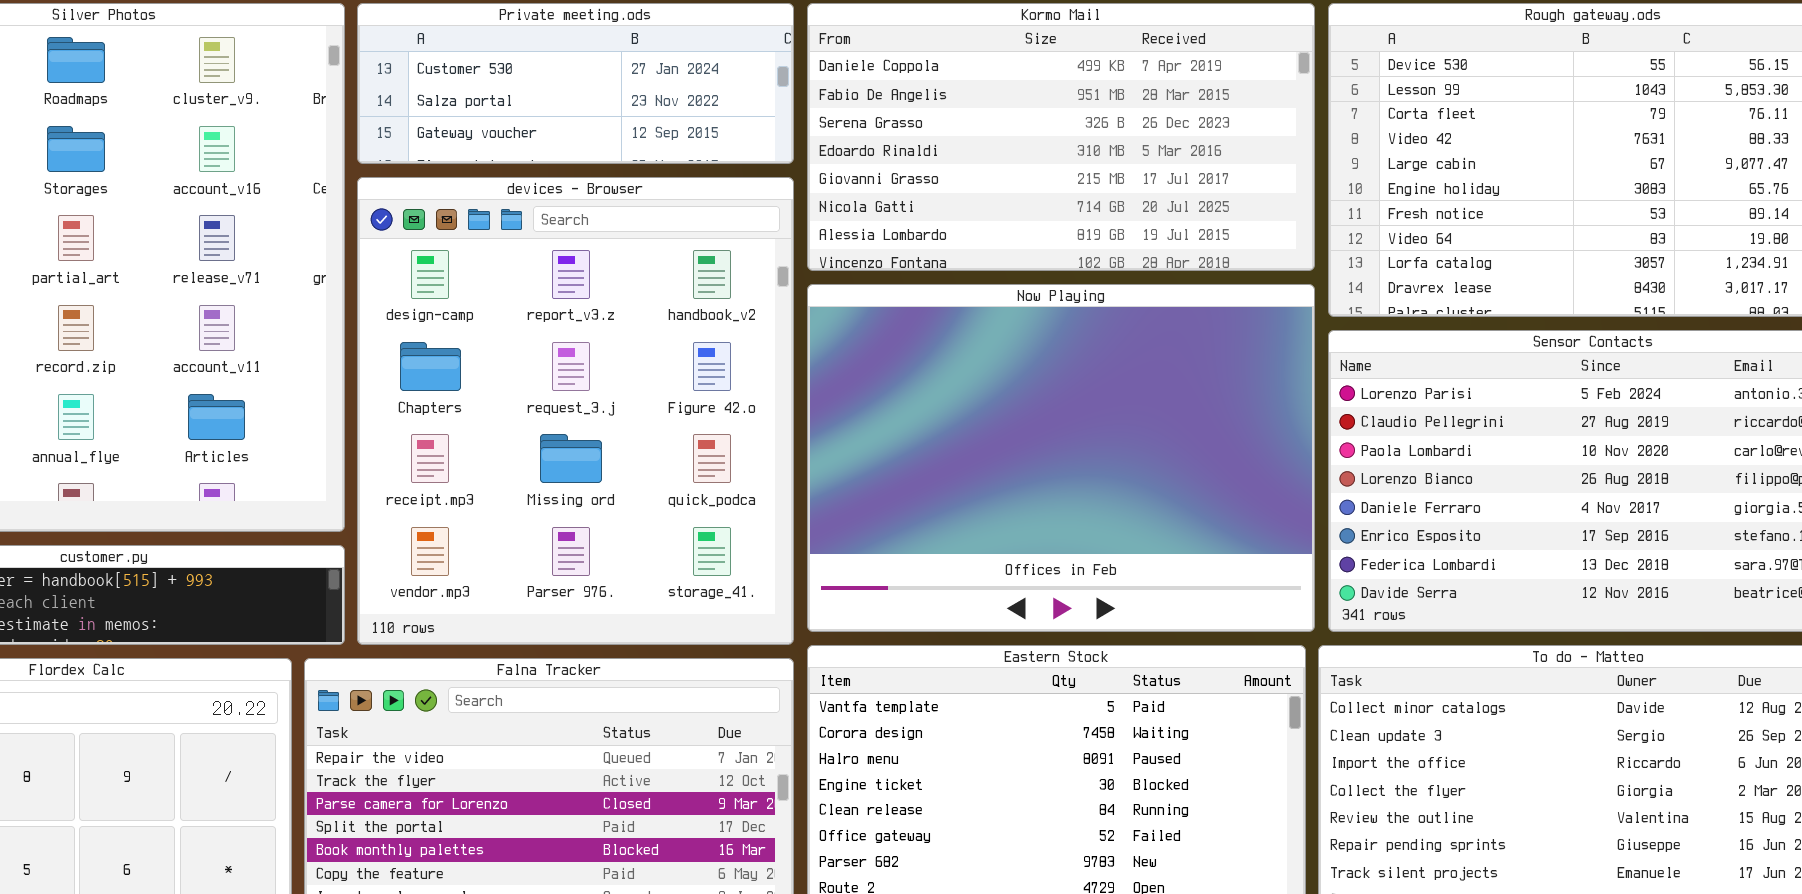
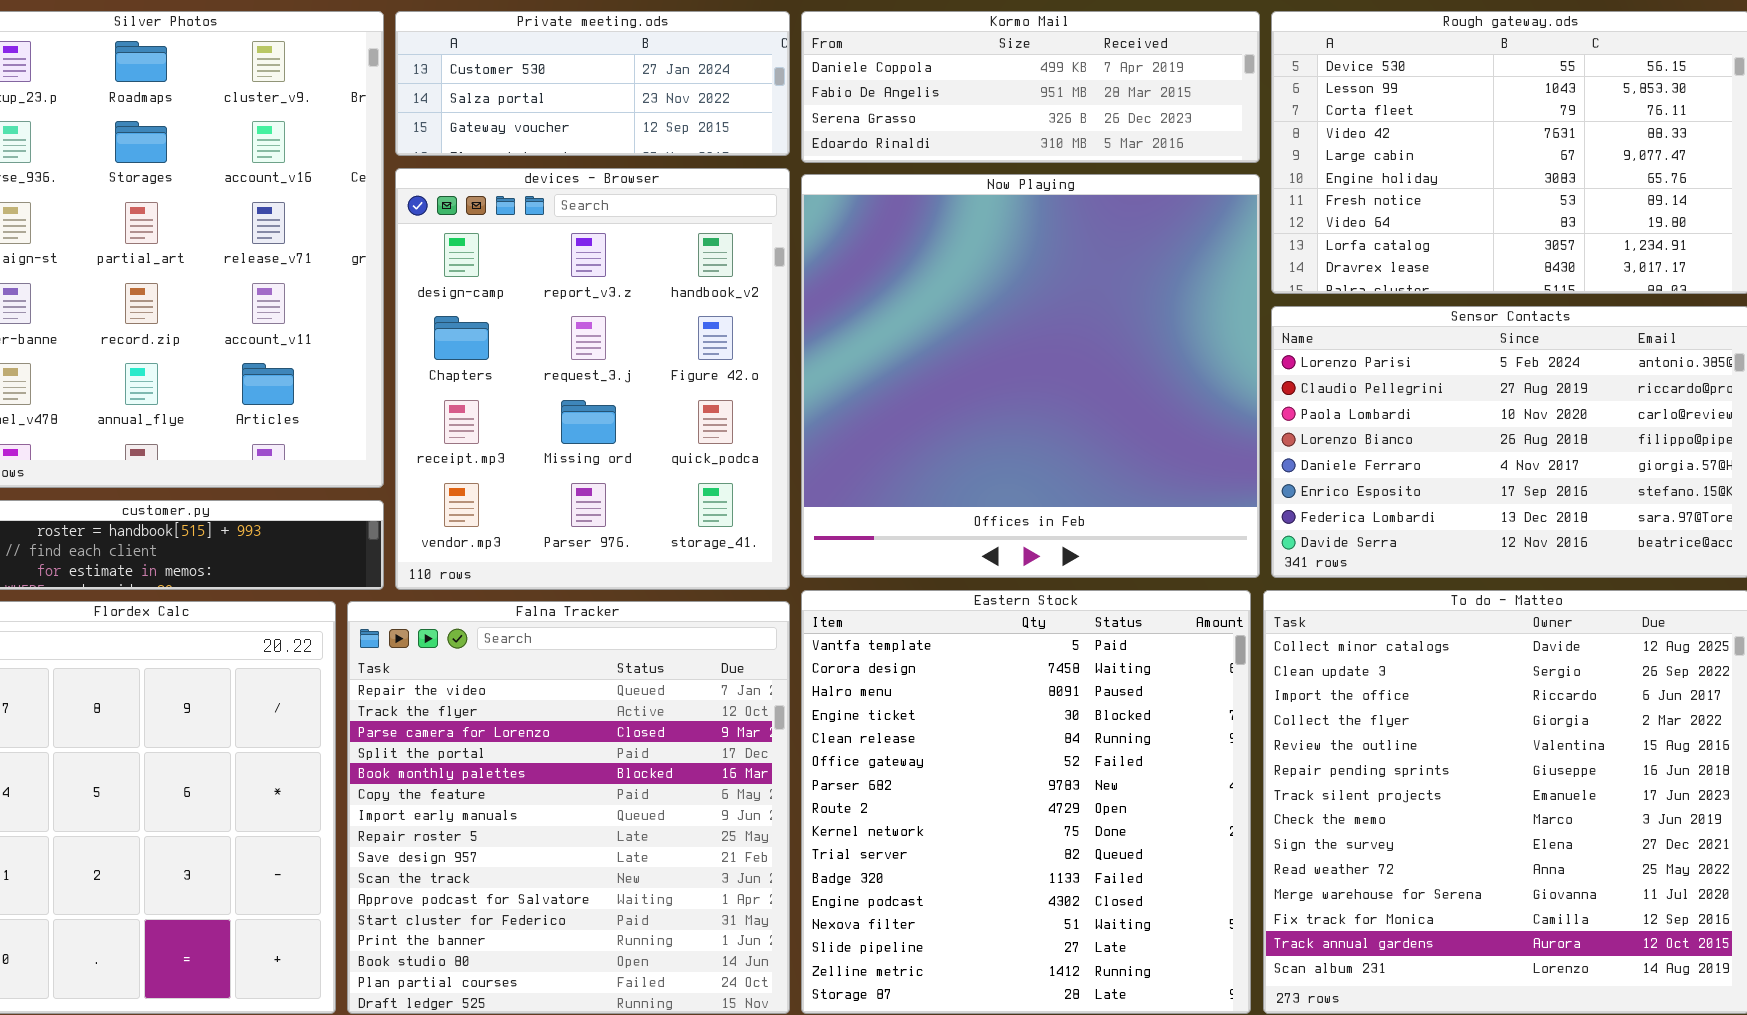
Kormo Mail: [807,3,1315,271] -> [801,11,1260,163], resized
Now Playing: [807,284,1315,632] -> [801,174,1260,578], resized

